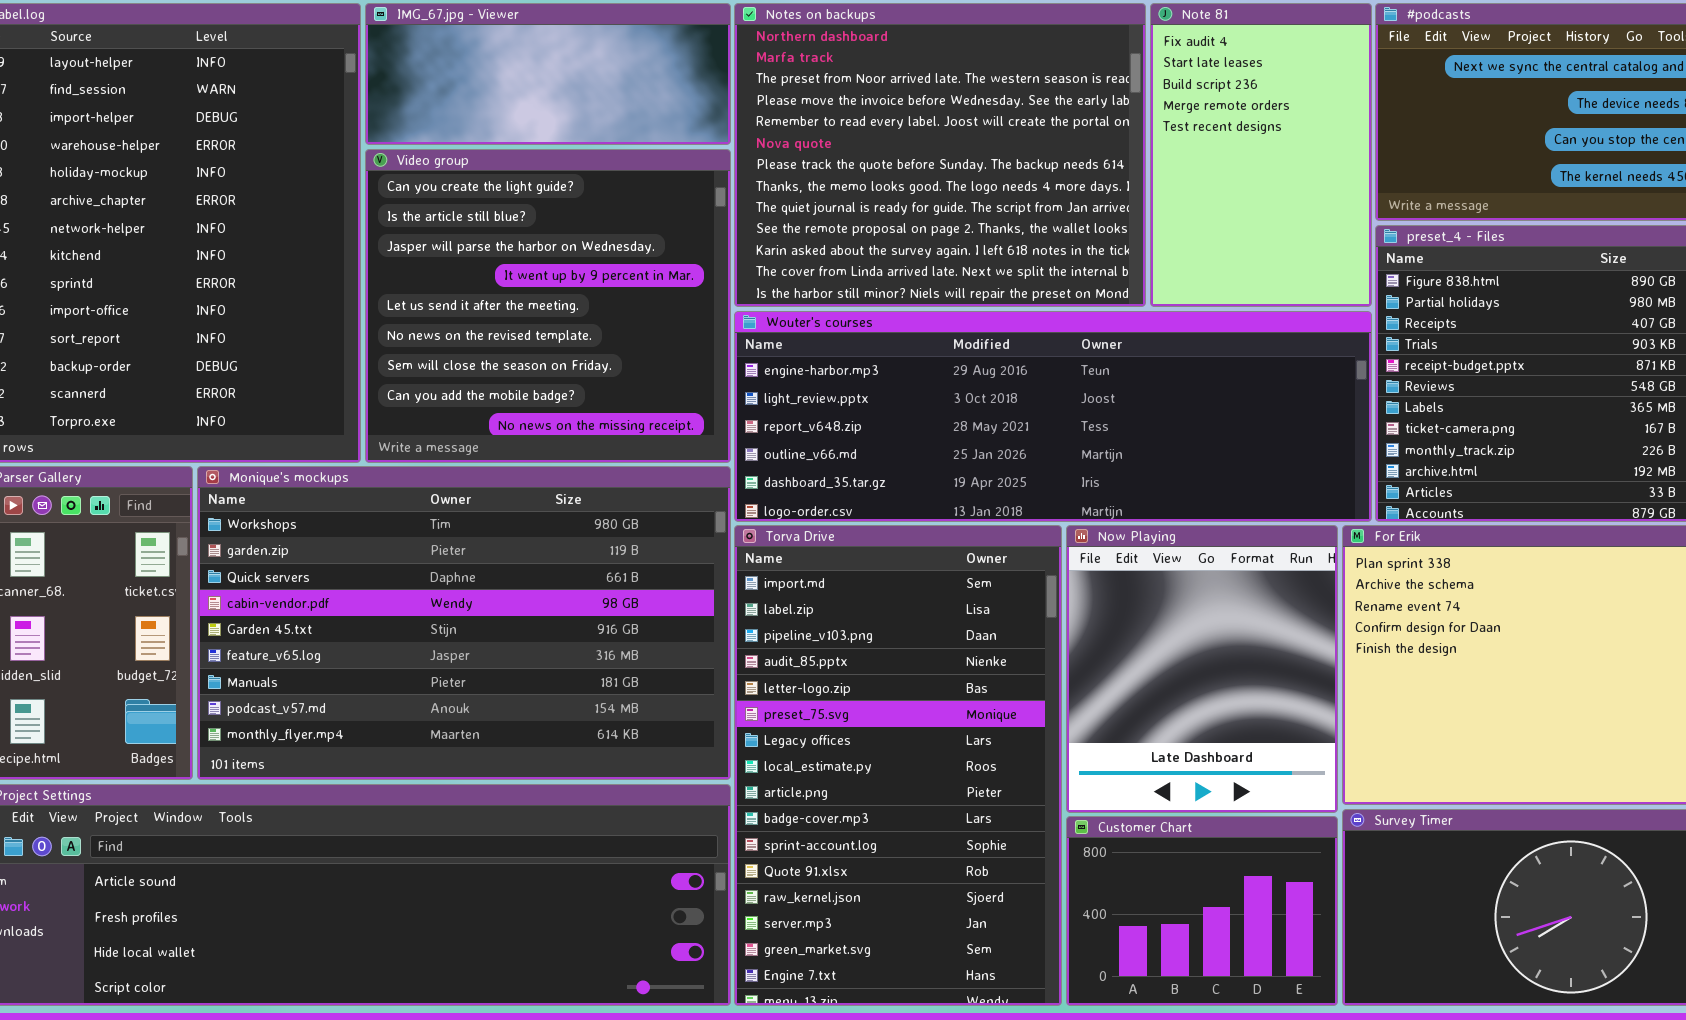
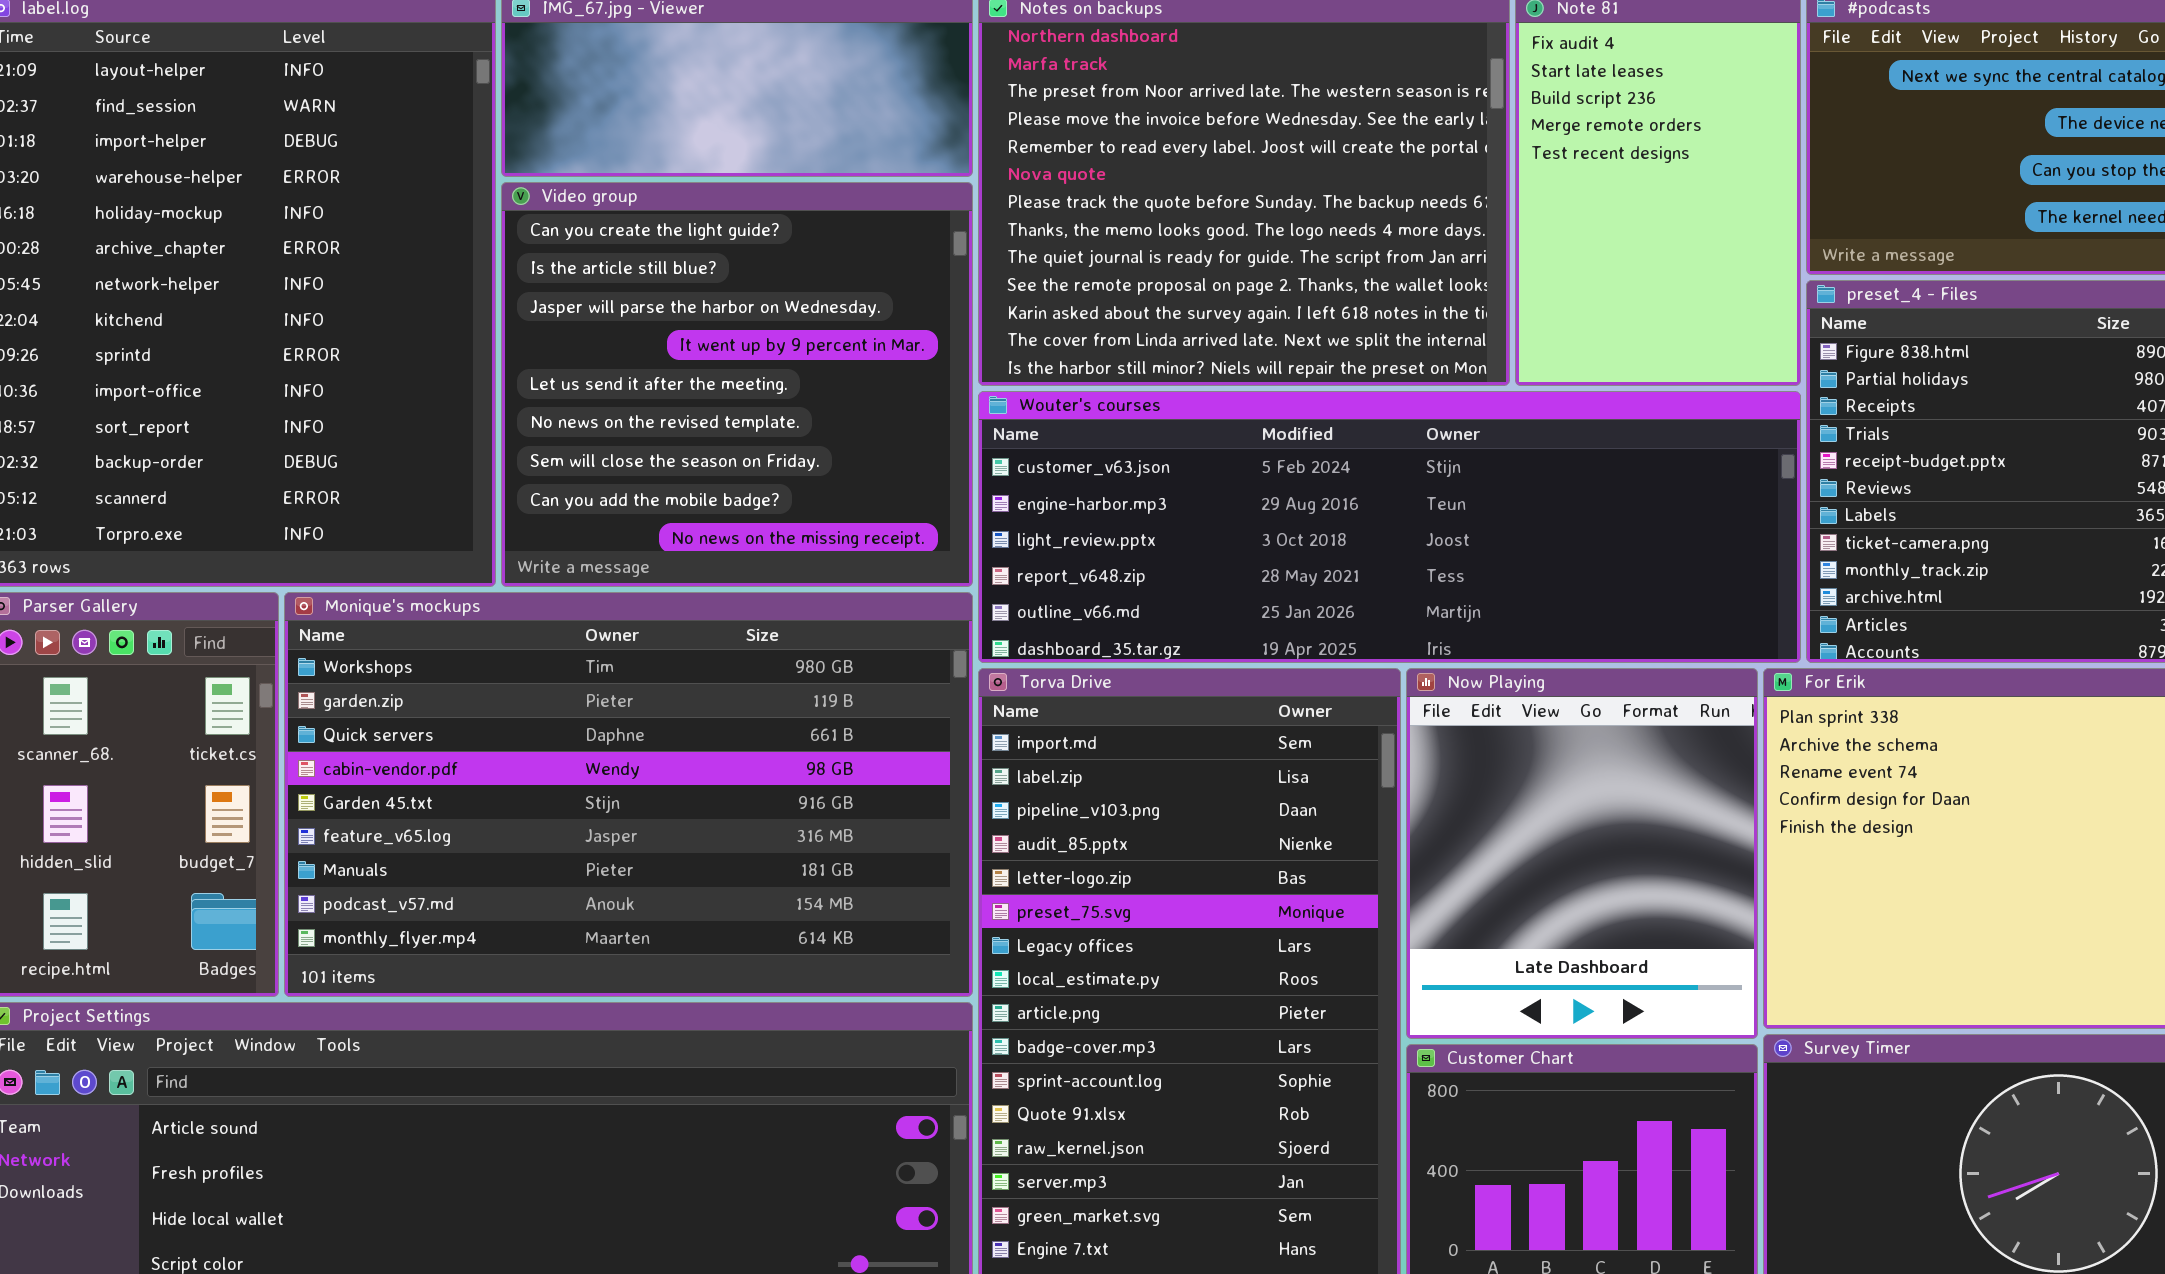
Wouter's courses: [734,311,1372,522] -> [978,391,1801,663], scrolled up 1 row

